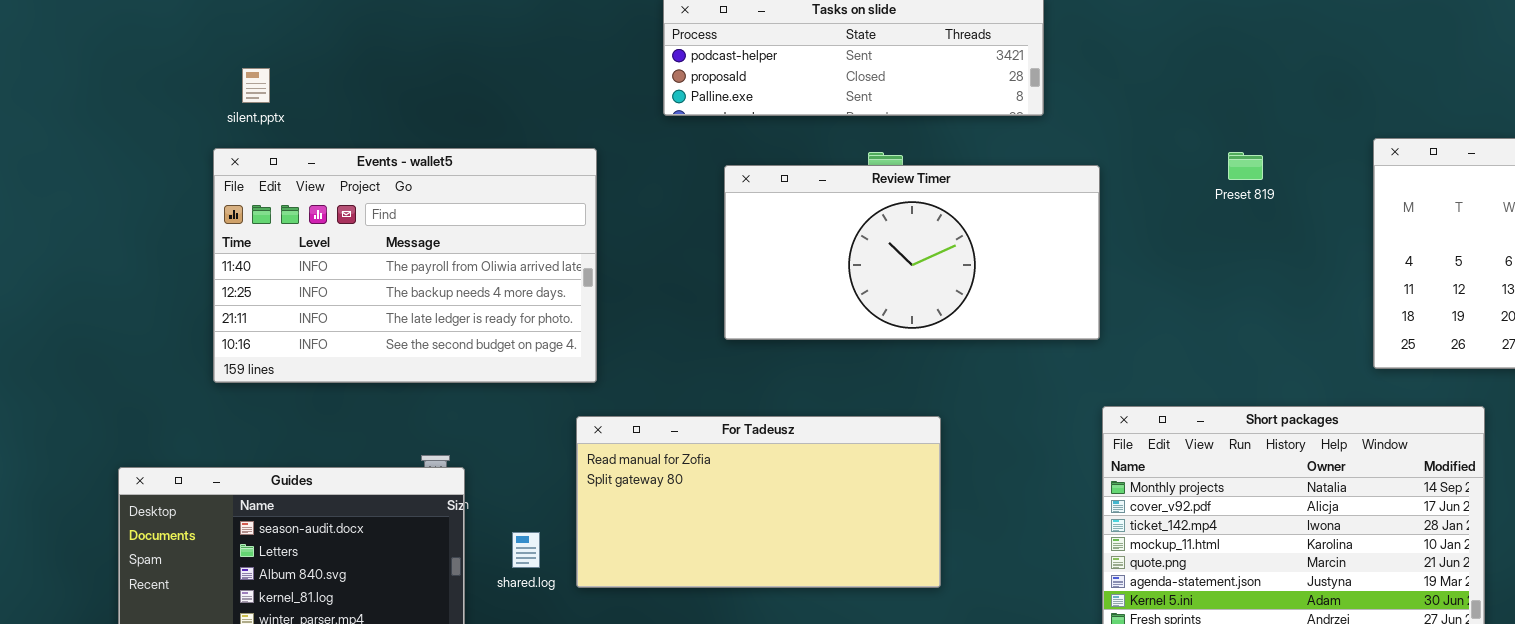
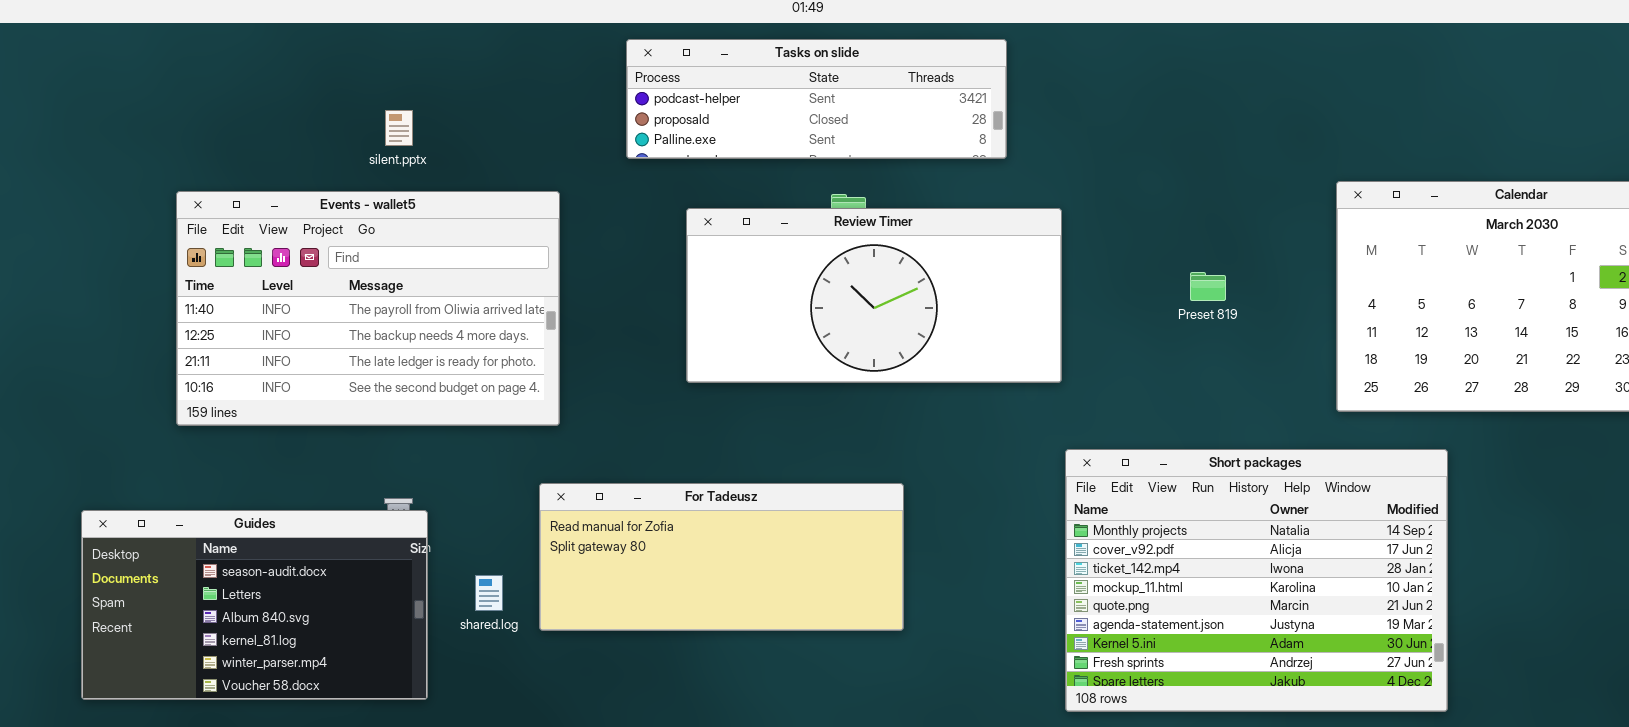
silent.pptx: [242,68,270,103] -> [385,110,413,146], moved
Preset 819: [1228,152,1263,180] -> [1190,272,1226,301], moved
For Tadeusz: [576,416,941,588] -> [539,483,904,631], resized

